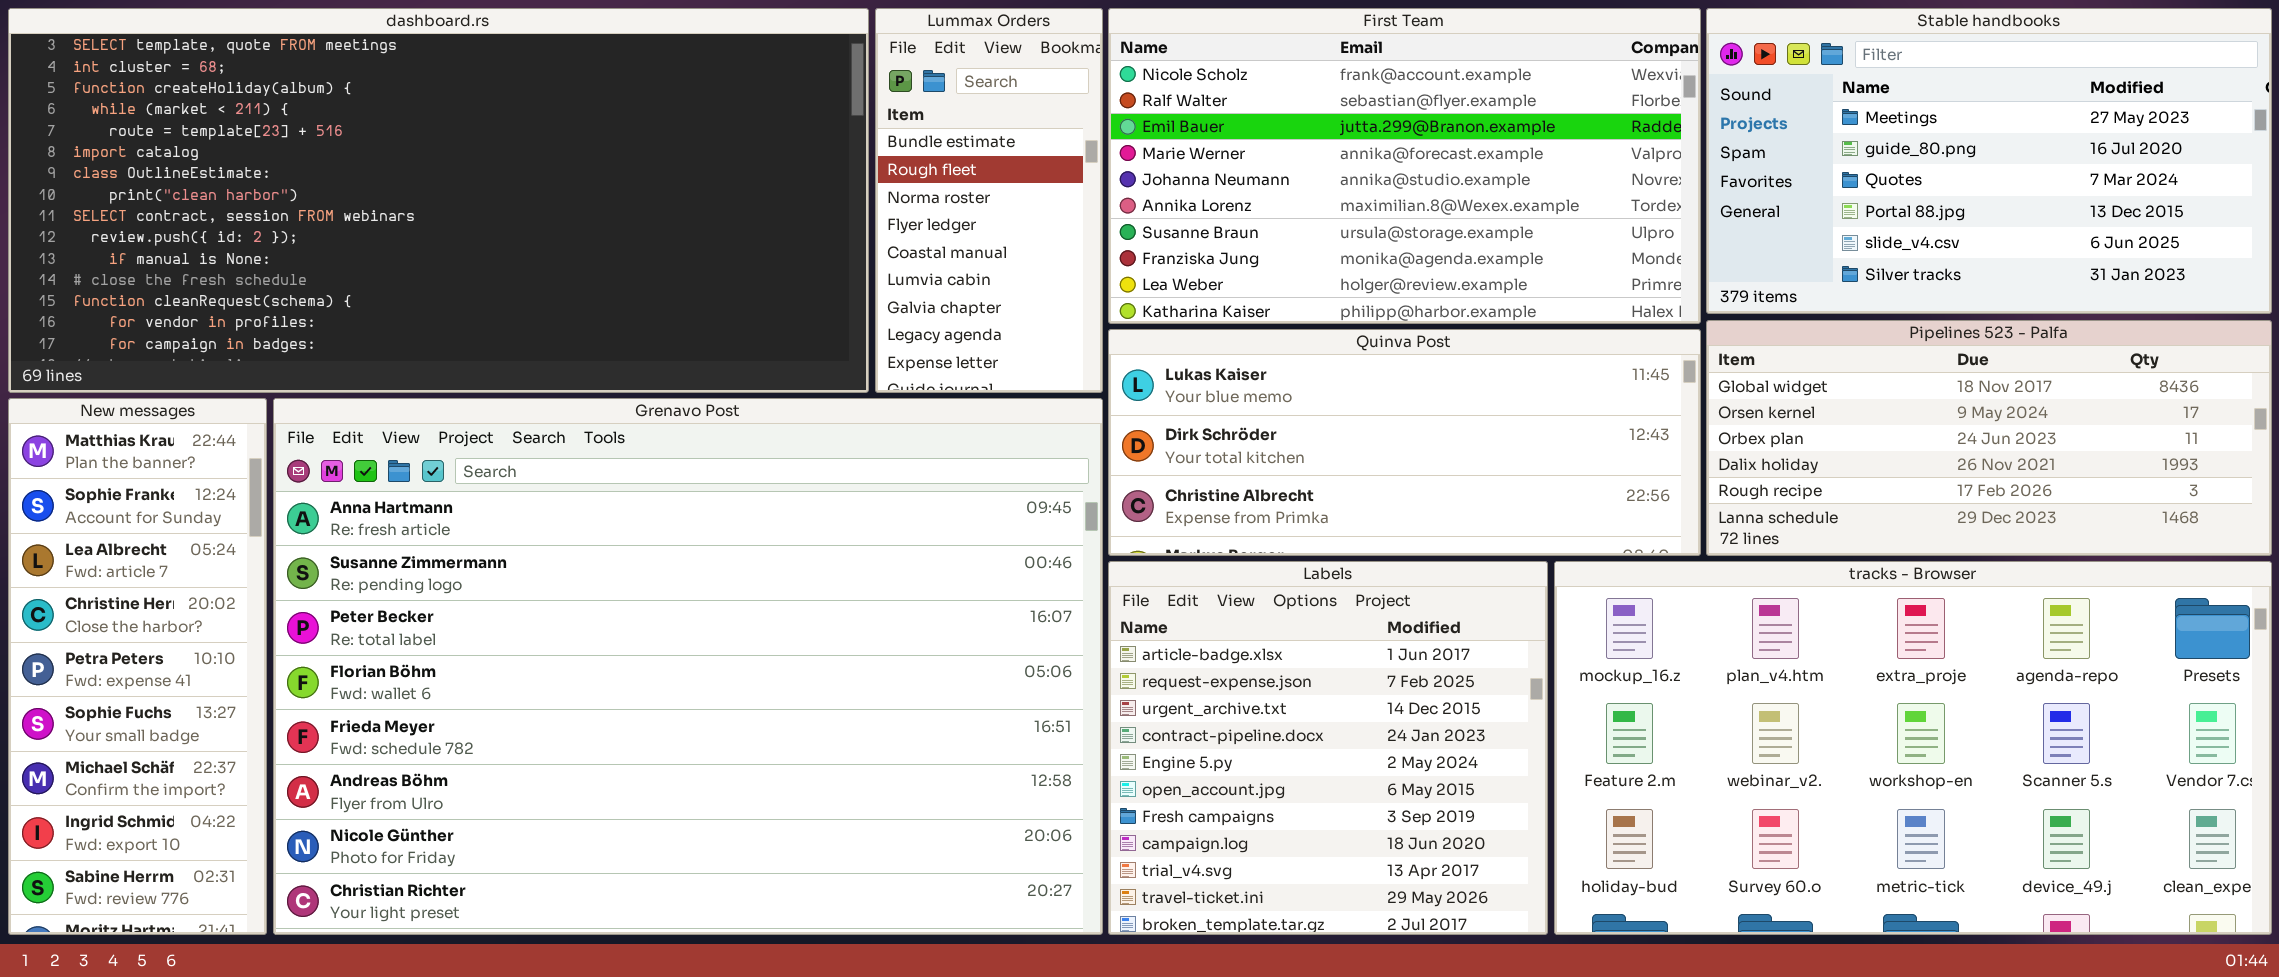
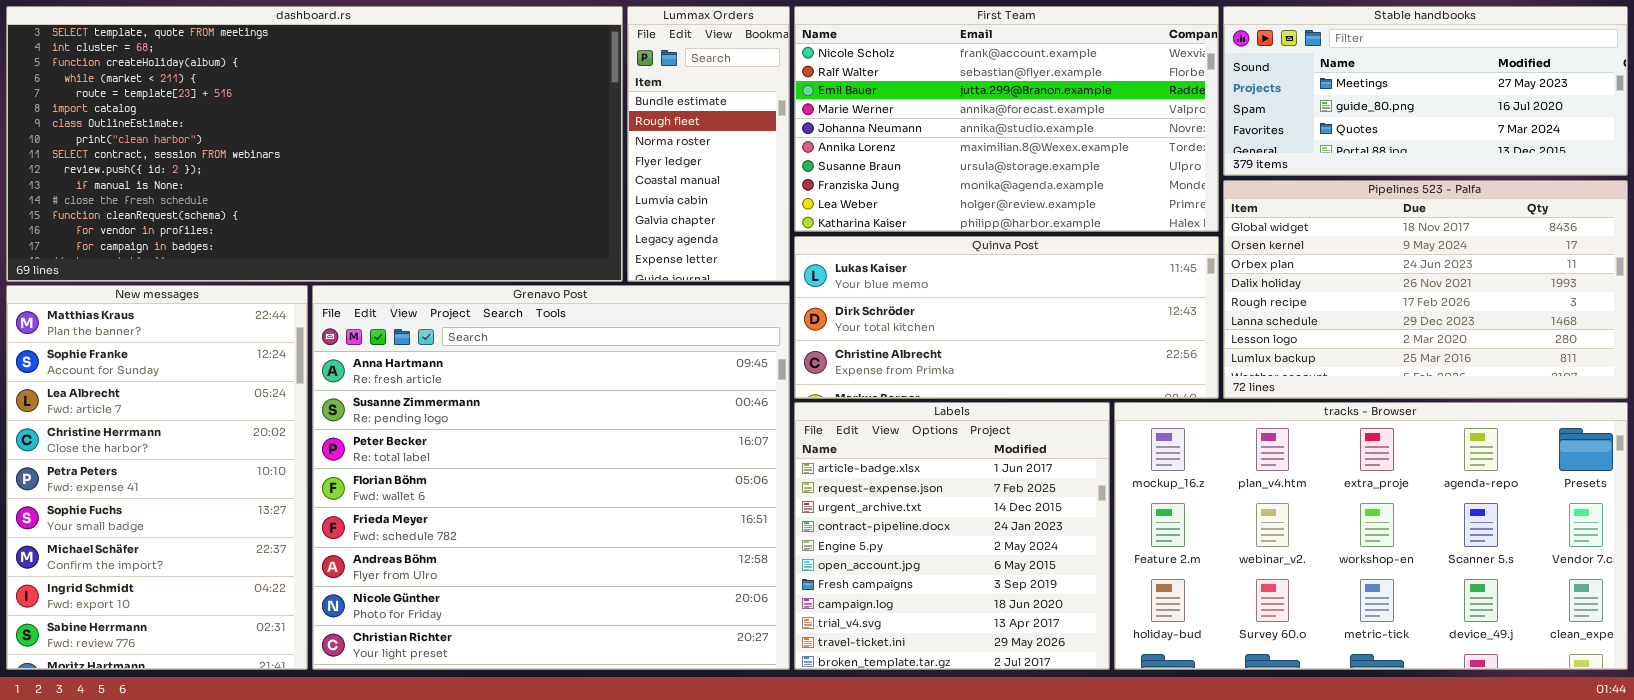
Stable handbooks: [1706,8,2272,314] -> [1223,6,1628,176], resized
Pipelines 523 - Palfa: [1706,320,2272,556] -> [1223,180,1628,399], resized
New messages: [8,398,267,935] -> [6,285,308,670], resized
Grenavo Post: [273,398,1103,935] -> [312,285,790,670], resized

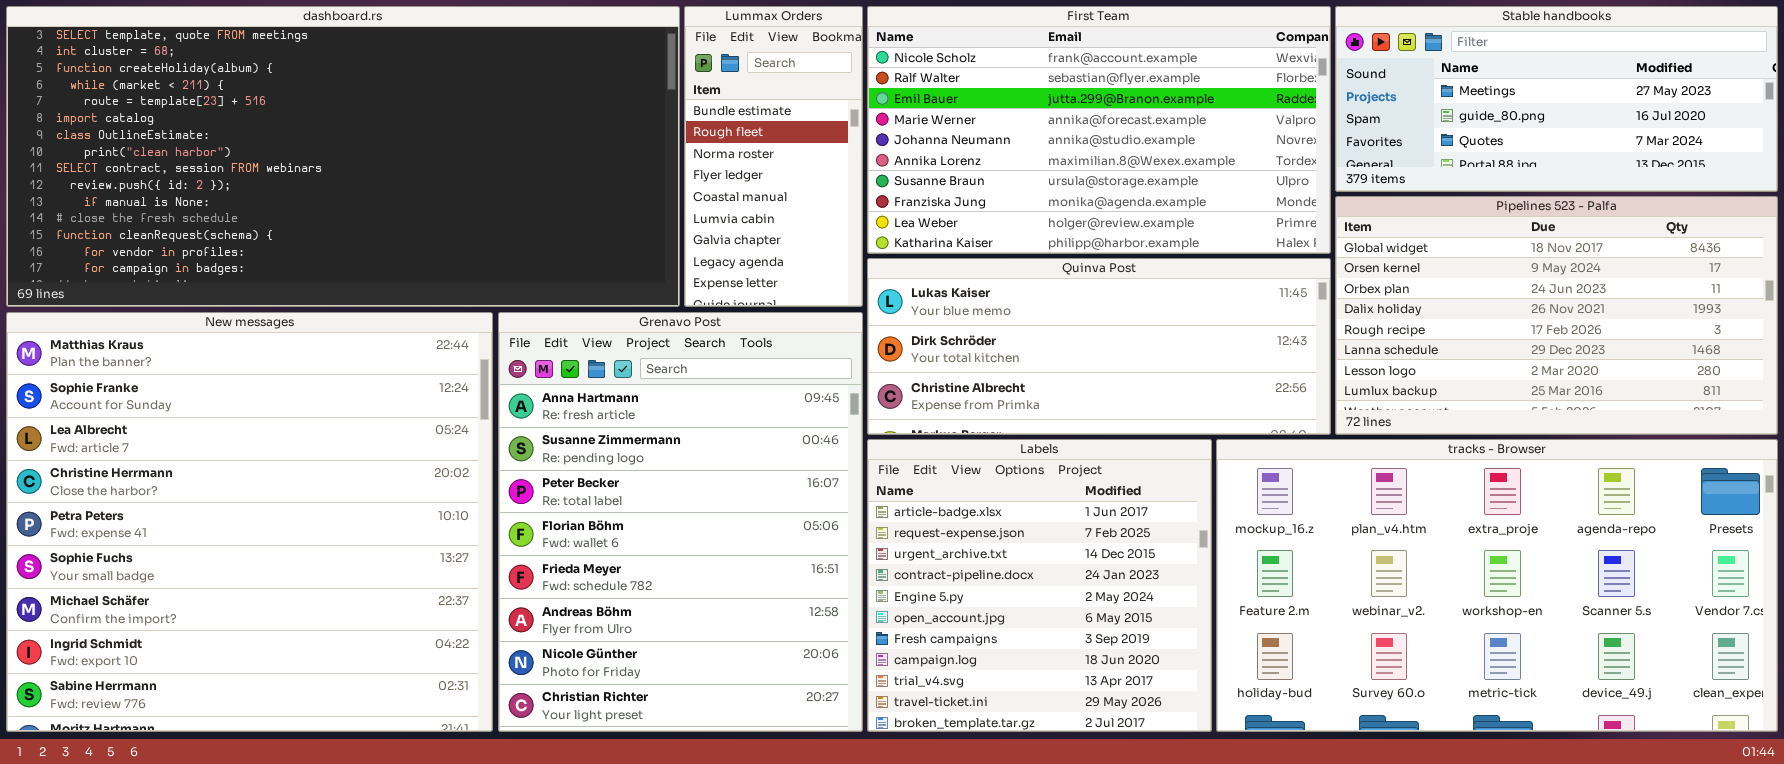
New messages: [6,285,308,670] -> [6,312,493,732], resized
Grenavo Post: [312,285,790,670] -> [498,312,863,732], resized

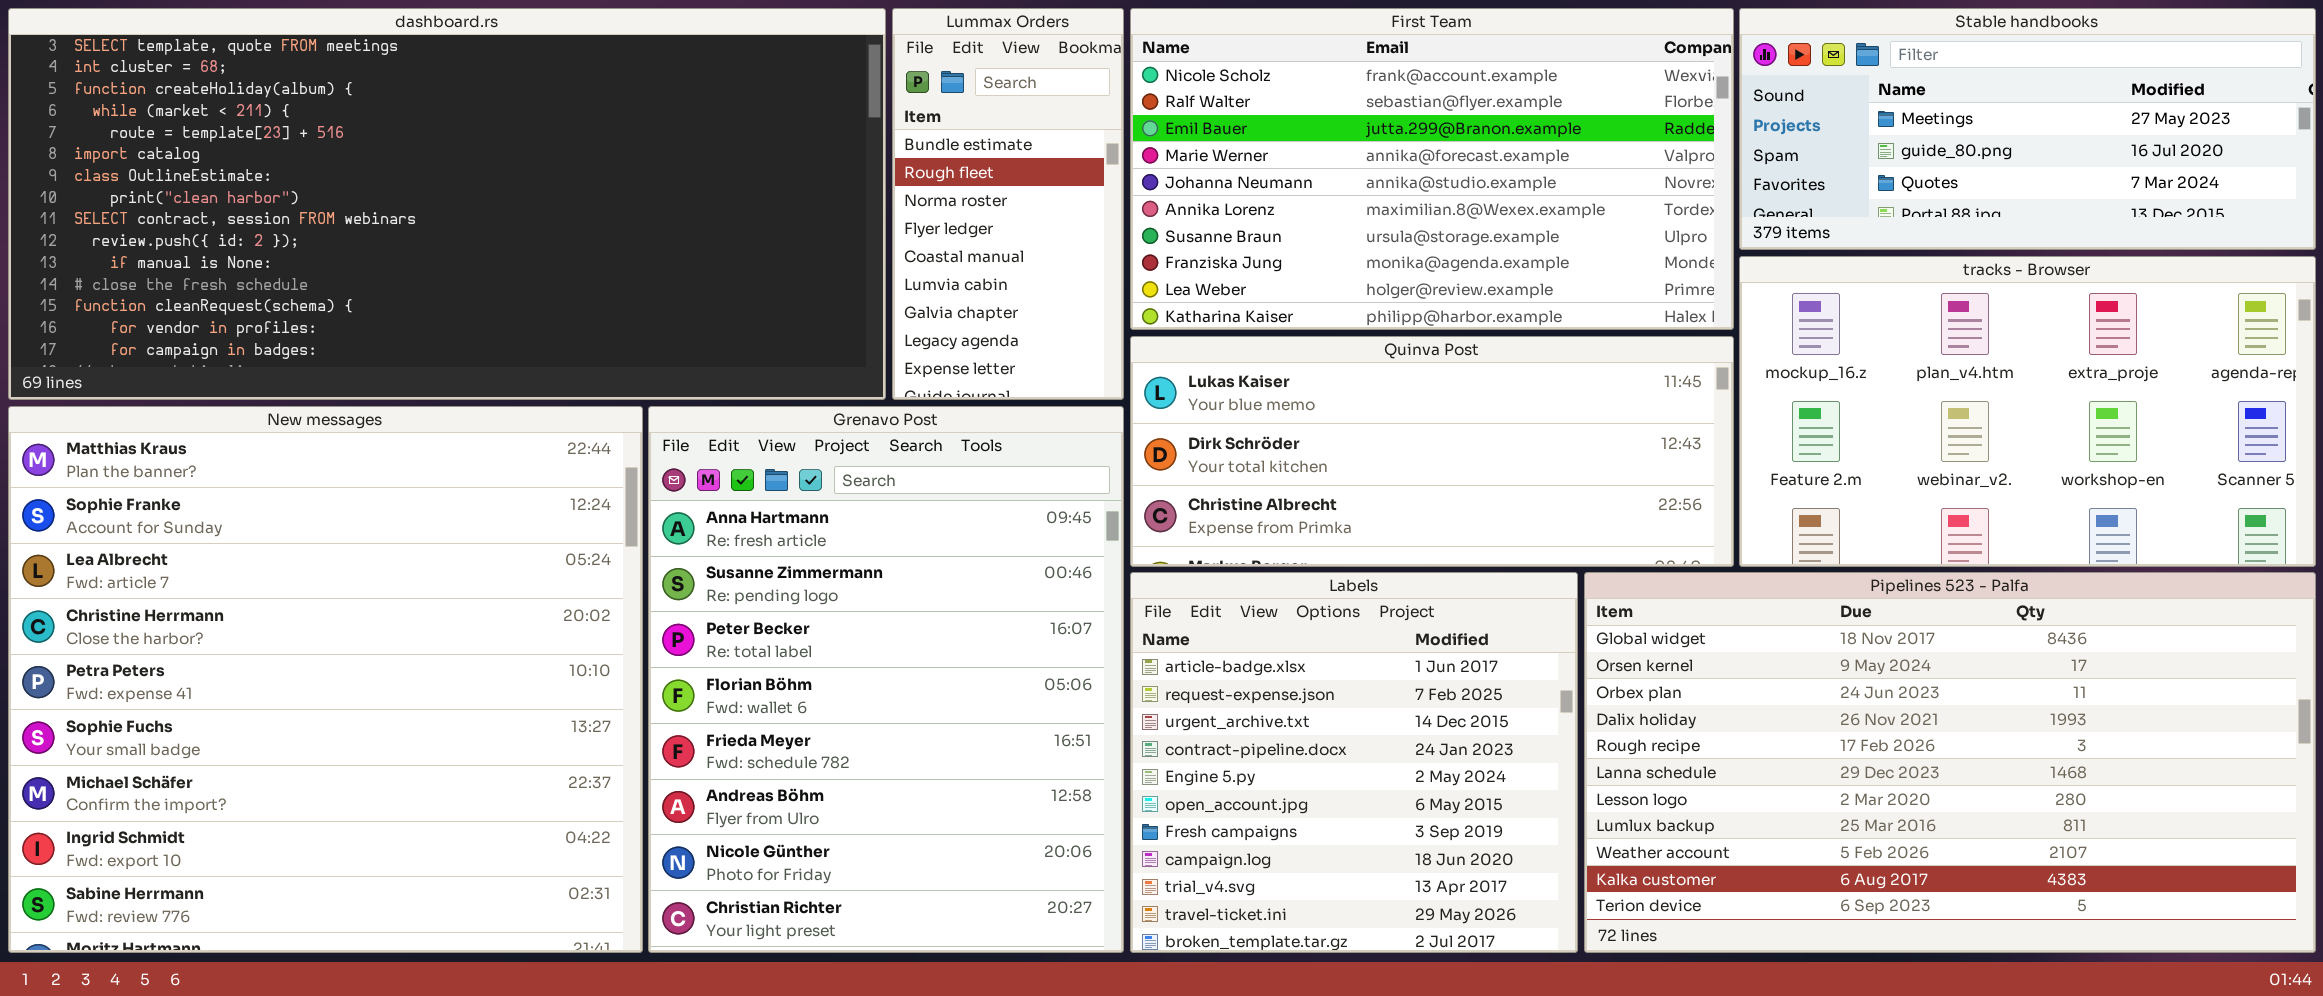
Pipelines 523 - Palfa: [1335,196,1778,435] -> [1584,572,2316,953], moved, resized
tracks - Browser: [1216,439,1778,732] -> [1739,256,2316,567], moved, resized

